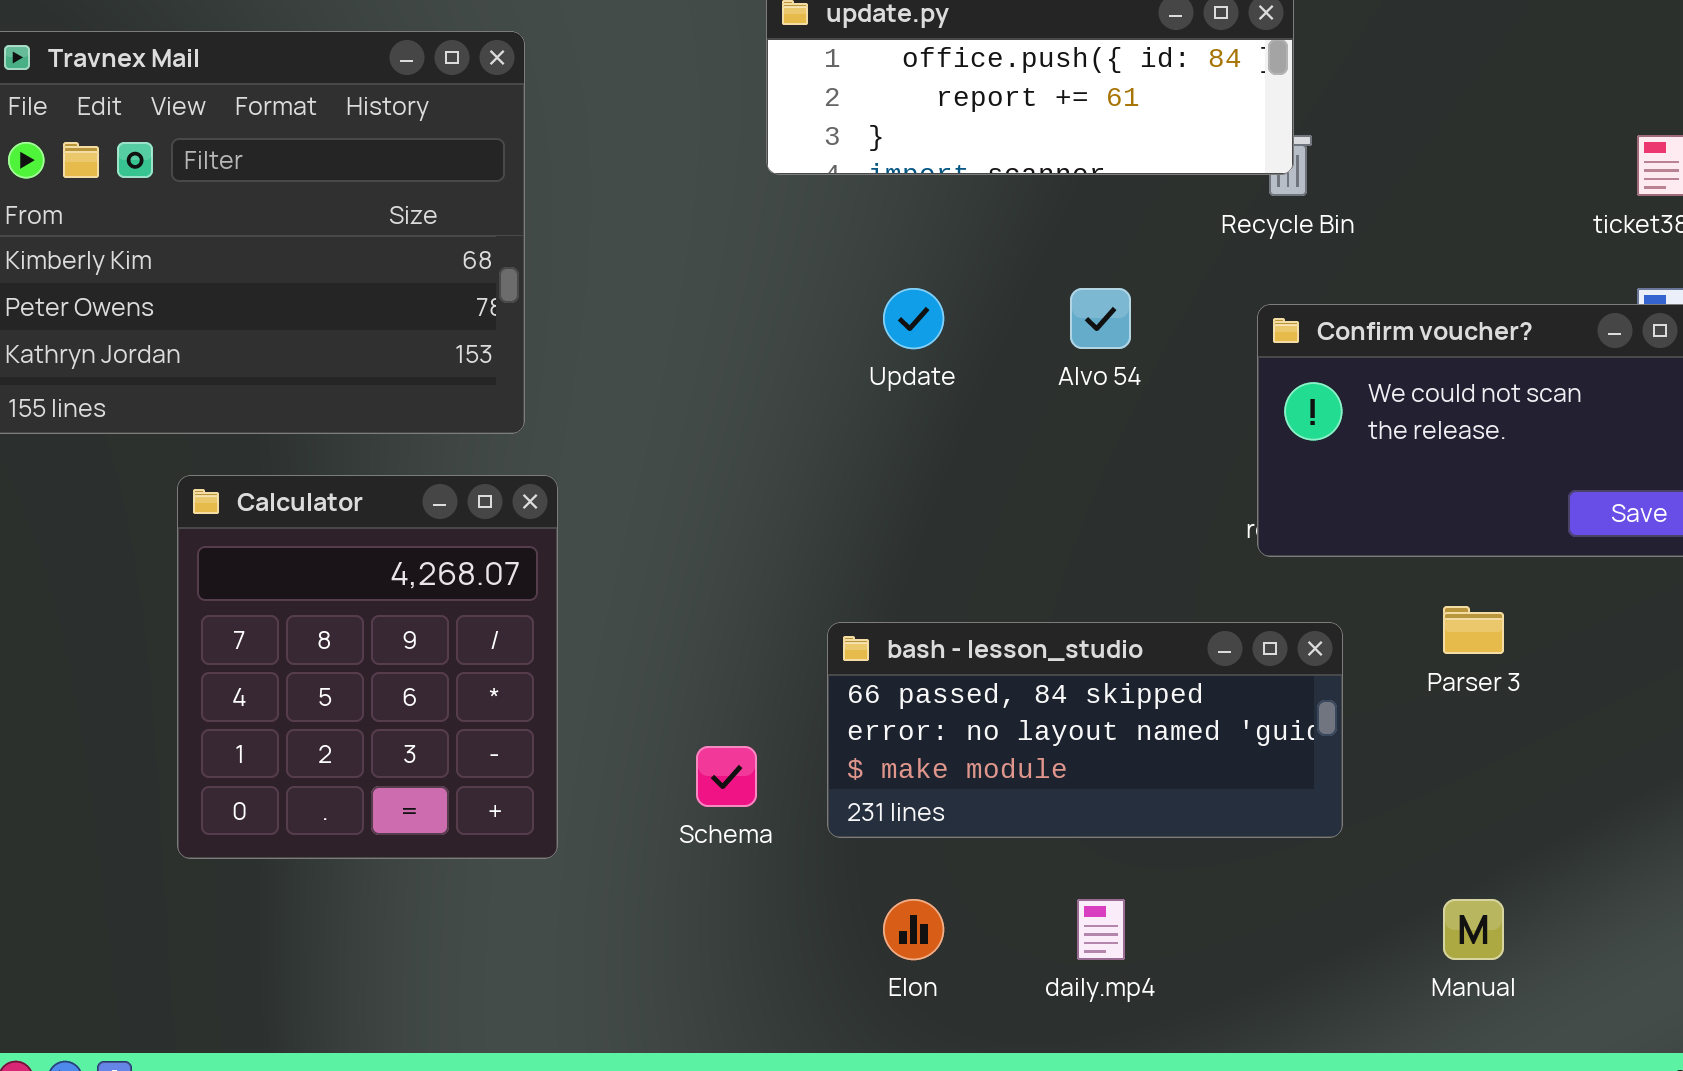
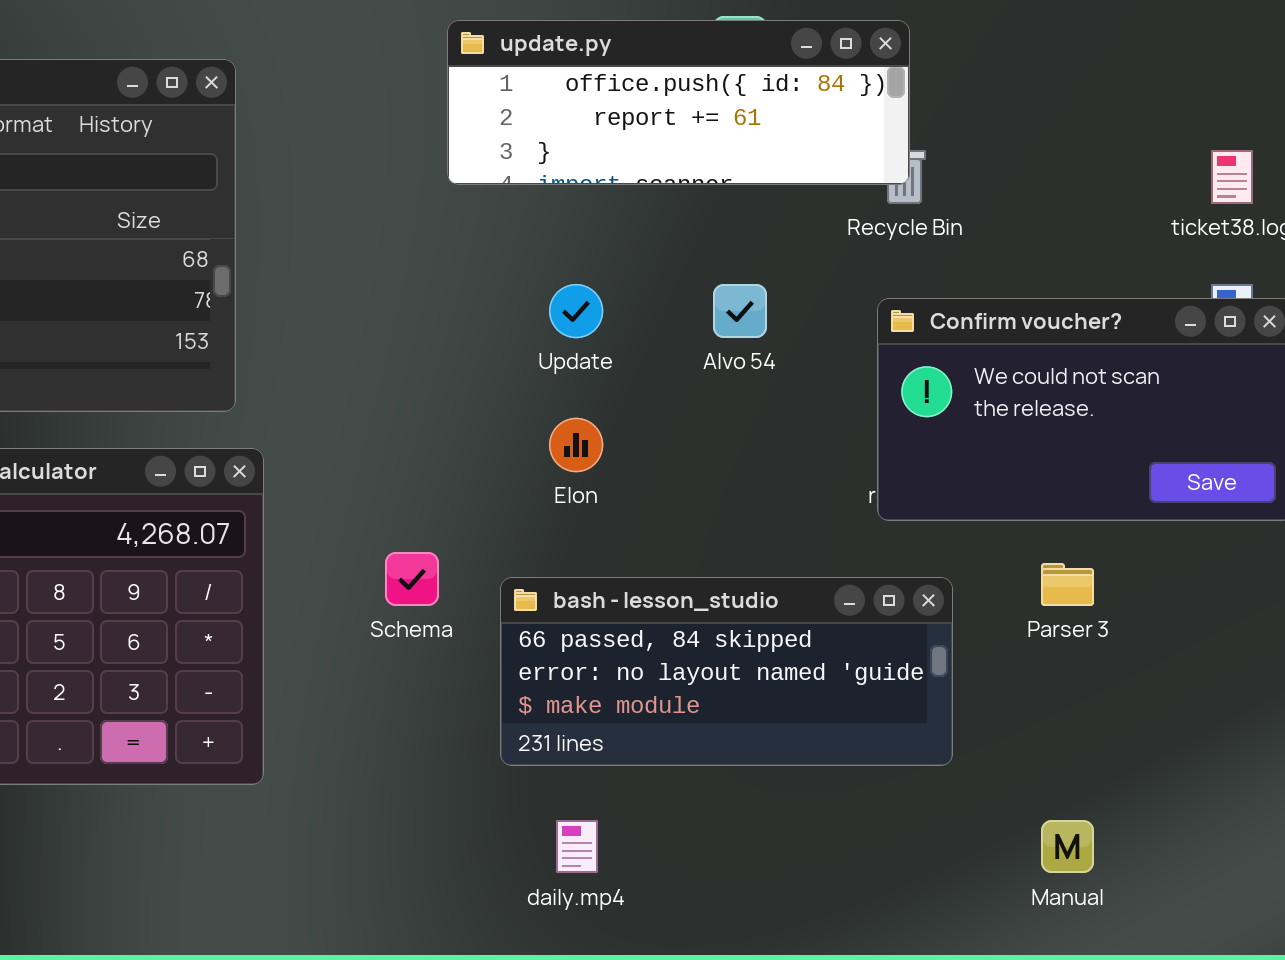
Schema: [696,746,757,807] -> [385,552,439,606], moved
Elon: [883,899,944,960] -> [549,418,603,472], moved
daily.mp4: [1077,899,1125,960] -> [556,820,598,873], moved

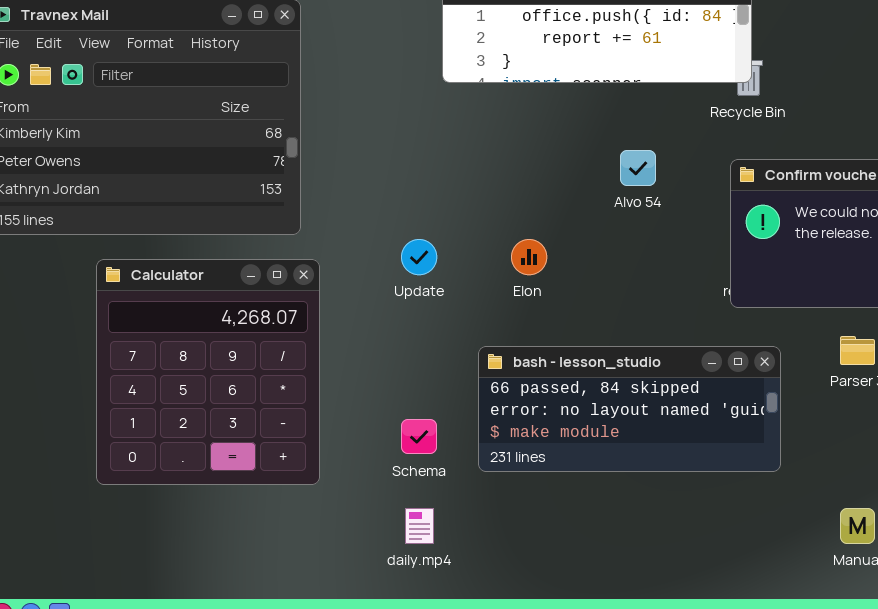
Update: [549,284,603,338] -> [401,239,437,275], moved
Schema: [385,552,439,606] -> [401,419,437,454], moved
daily.mp4: [556,820,598,873] -> [405,508,434,544], moved

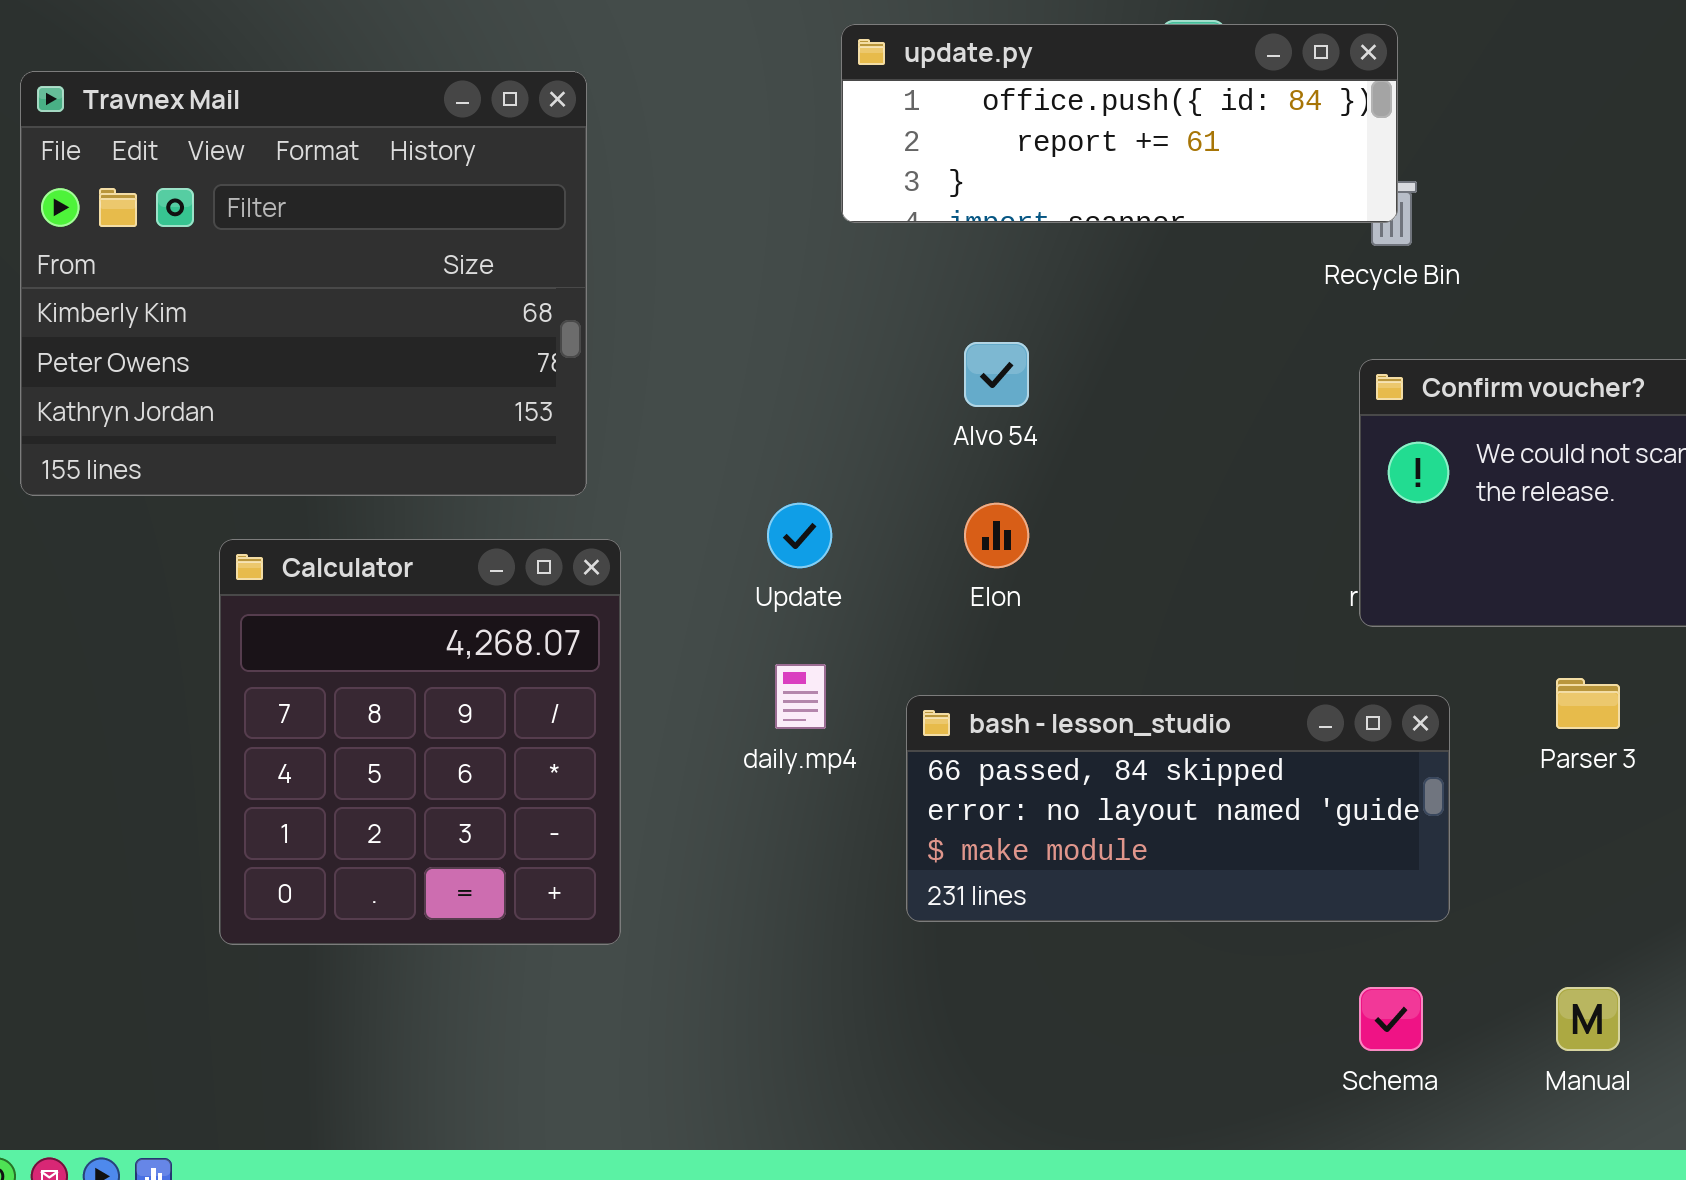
Alvo 54: [620,150,656,186] -> [964,342,1029,407], moved
Schema: [401,419,437,454] -> [1359,987,1423,1051], moved
daily.mp4: [405,508,434,544] -> [775,664,826,729], moved

